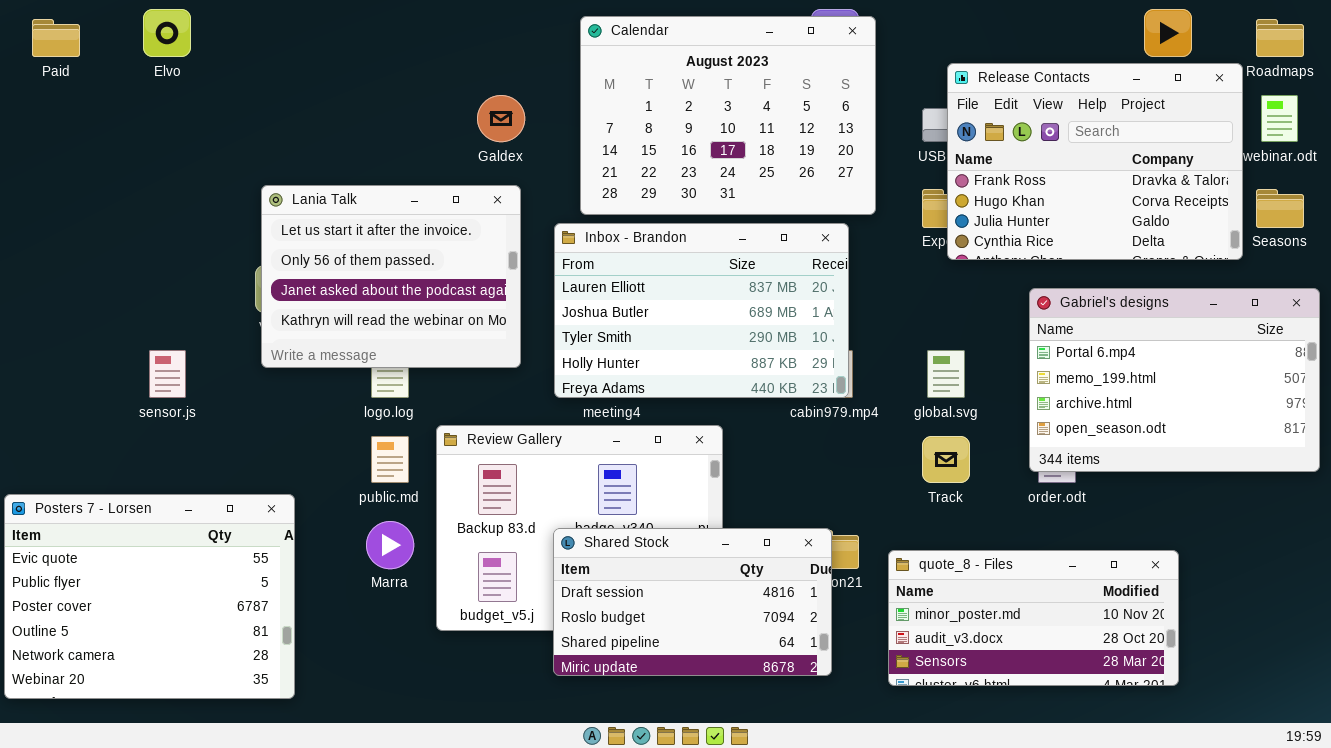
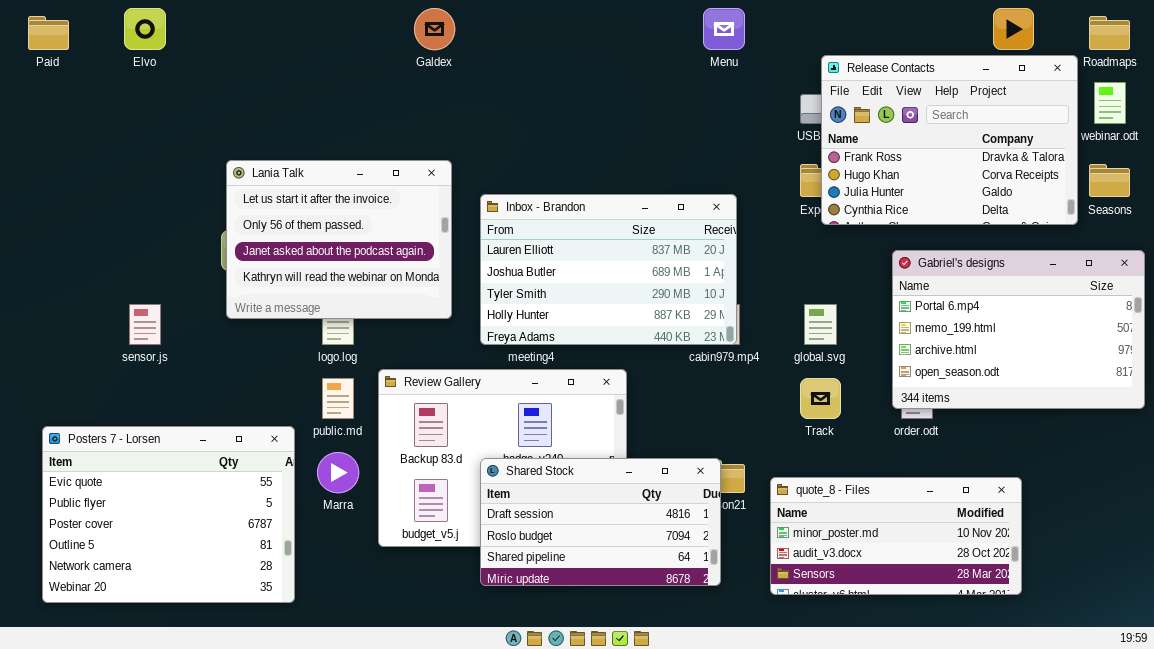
Calendar: [580,16,876,215] -> none, closed
Galdex: [477,95,525,142] -> [414,8,455,50], moved
Posters 7 - Lorsen: [4,494,295,699] -> [42,426,295,603], moved

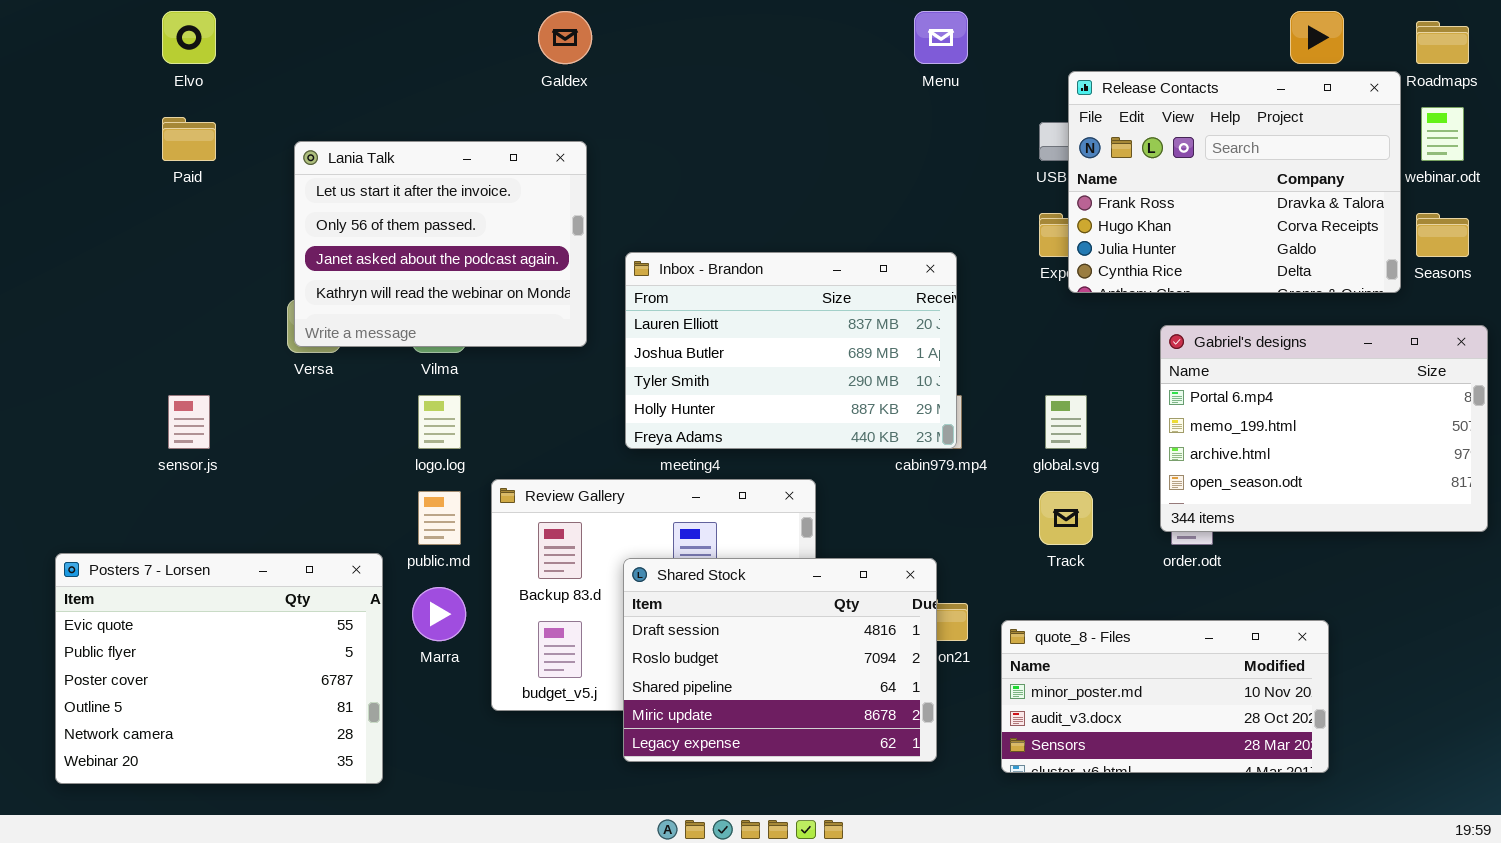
Paid: [28,16,69,50] -> [162,117,216,161], moved
Lania Talk: [226,160,452,319] -> [294,141,587,347], moved
Shared Stock: [480,458,721,586] -> [623,558,937,762], resized

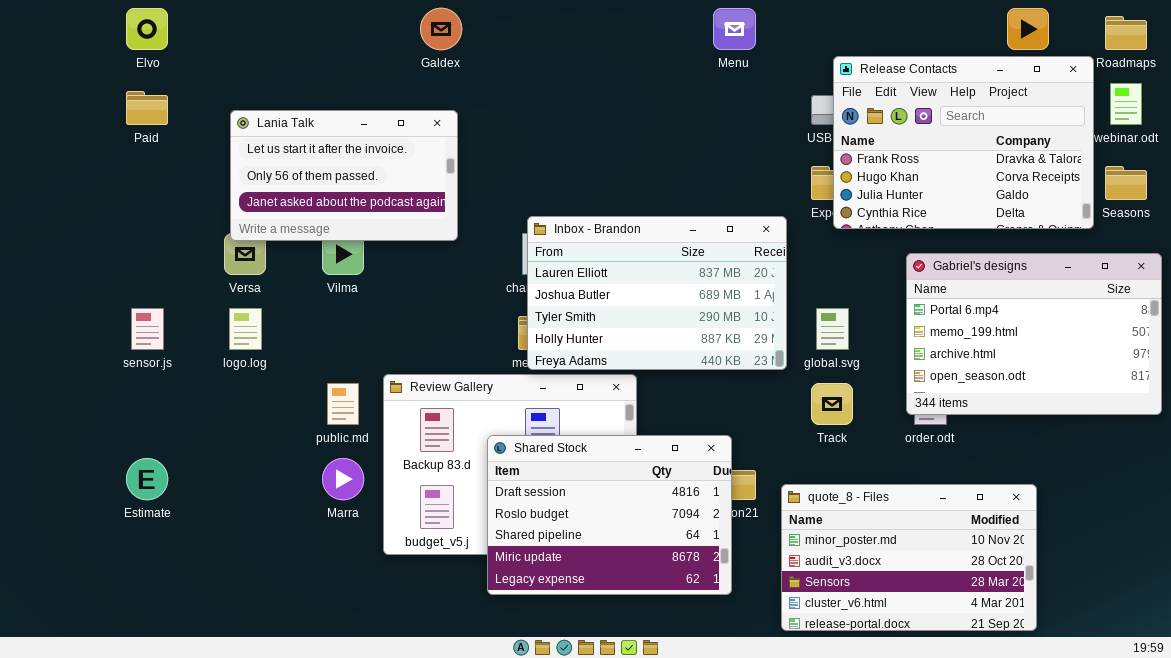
Lania Talk: [294,141,587,347] -> [230,110,458,241], resized
Inbox - Brandon: [625,252,957,449] -> [527,216,787,370], moved
logo.log: [418,395,461,449] -> [229,308,262,350], moved
Posters 7 - Lorsen: [55,553,383,784] -> none, closed
quote_8 - Files: [1001,620,1329,773] -> [781,484,1037,631], resized

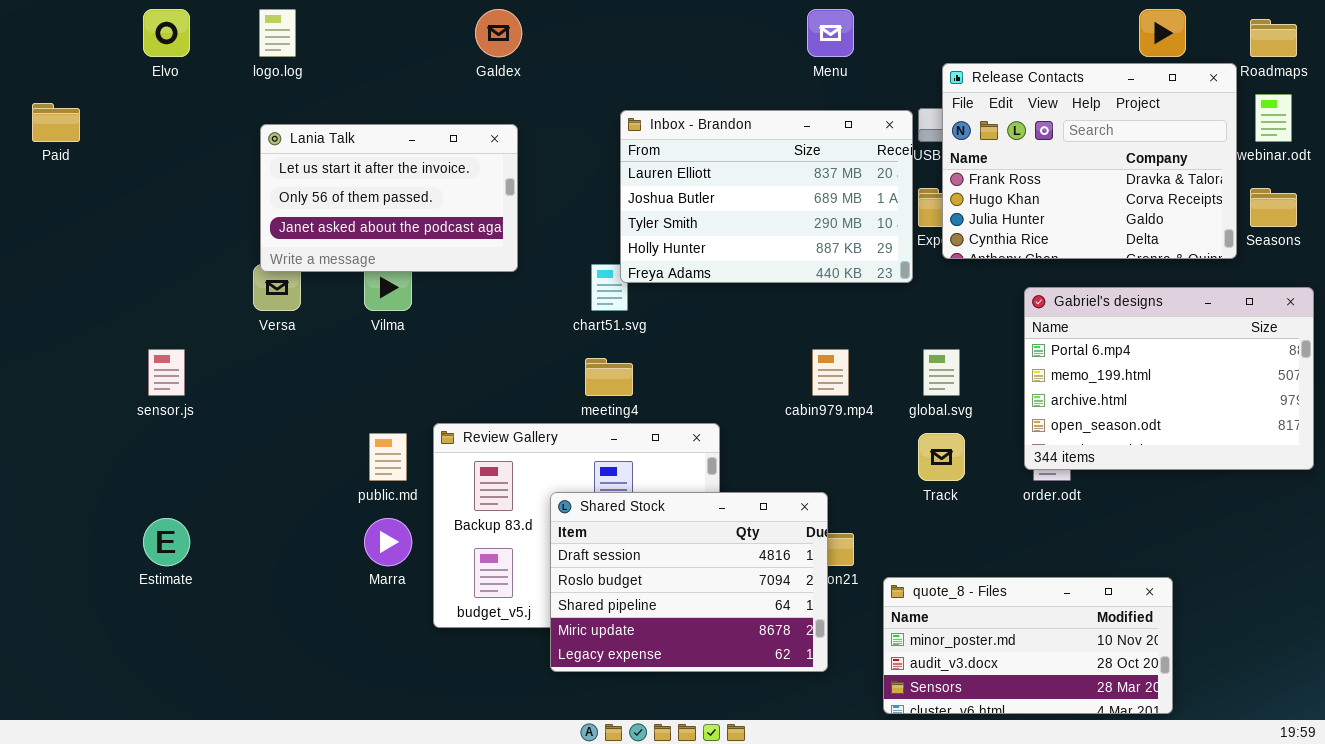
Paid: [126,91,168,125] -> [32,103,80,142], moved
Inbox - Brandon: [527,216,787,370] -> [620,110,913,283], moved
logo.log: [229,308,262,350] -> [259,9,296,57], moved
quote_8 - Files: [781,484,1037,631] -> [883,577,1173,714], resized

